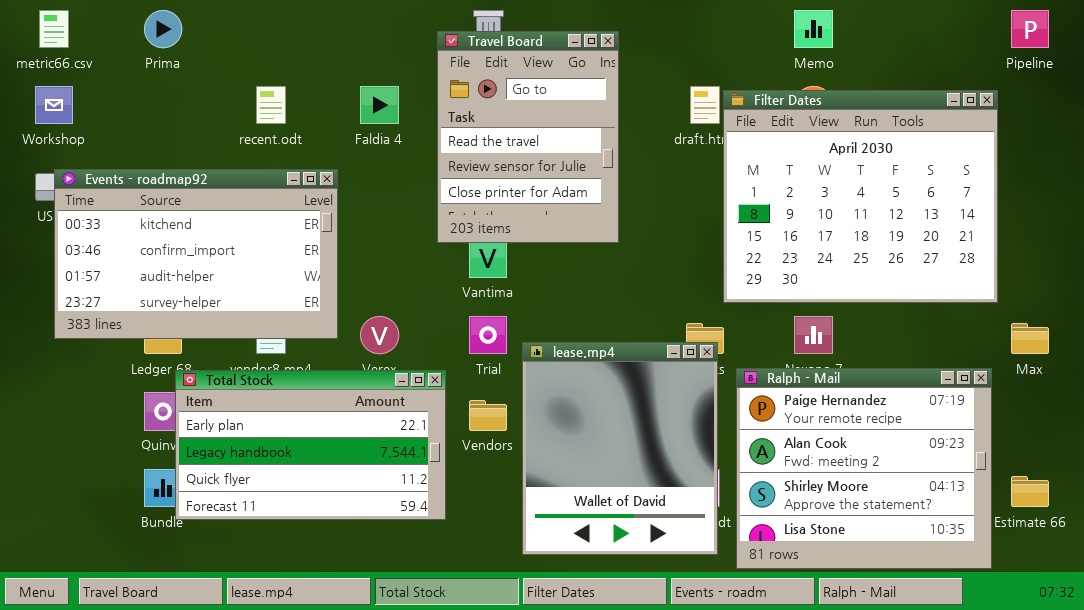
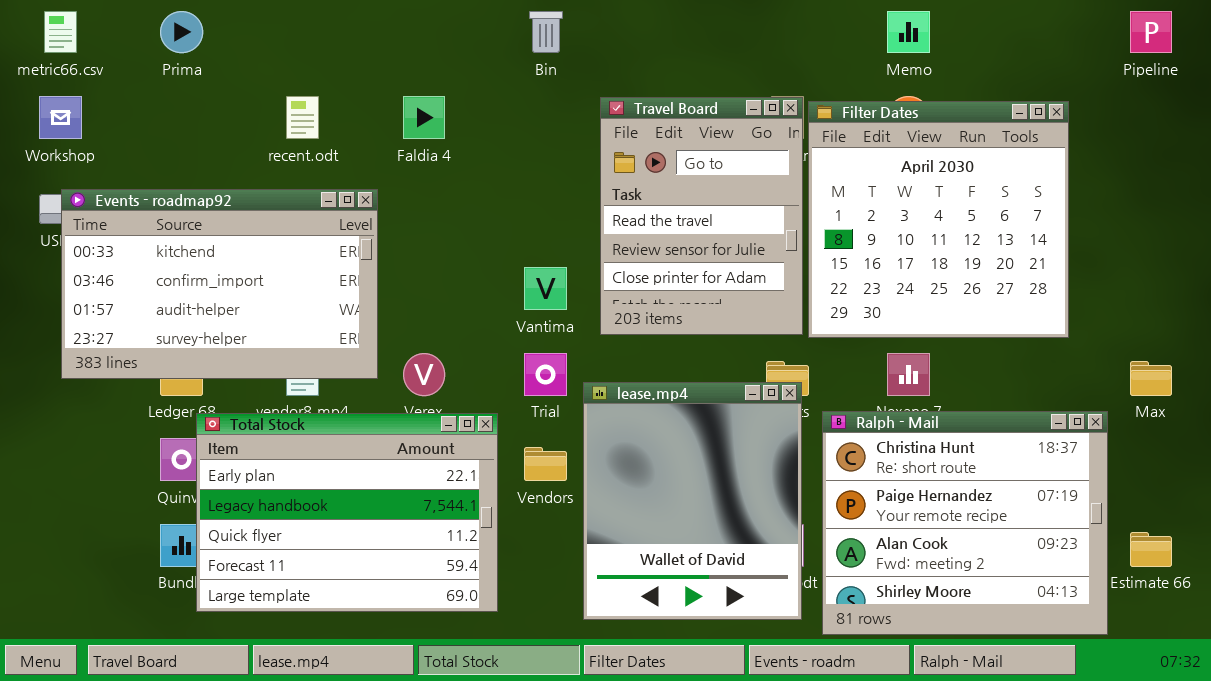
Travel Board: [437,31,619,243] -> [600,97,803,335], moved
Filter Dates: [723,90,998,303] -> [808,101,1069,338], resized
Ralph - Mail: [736,368,992,569] -> [822,411,1108,635], scrolled up 1 row
Total Stock: [175,370,446,520] -> [196,413,498,612], resized

